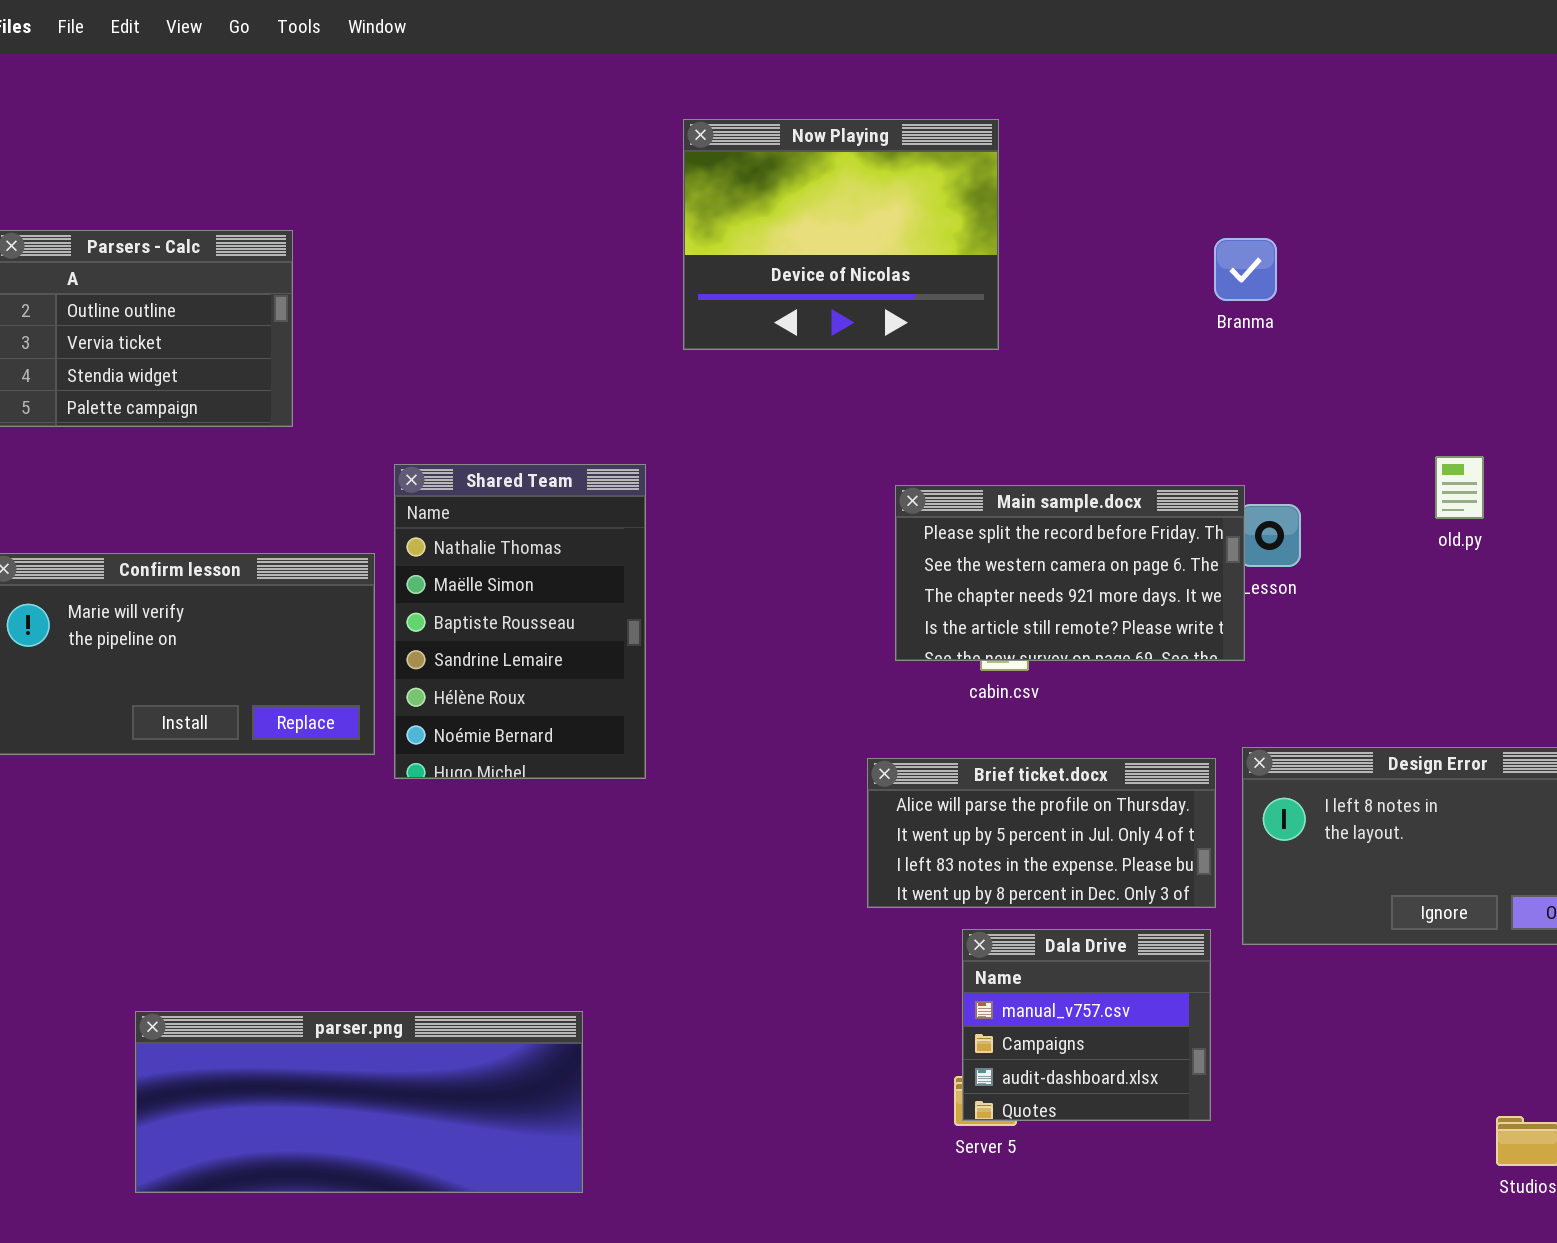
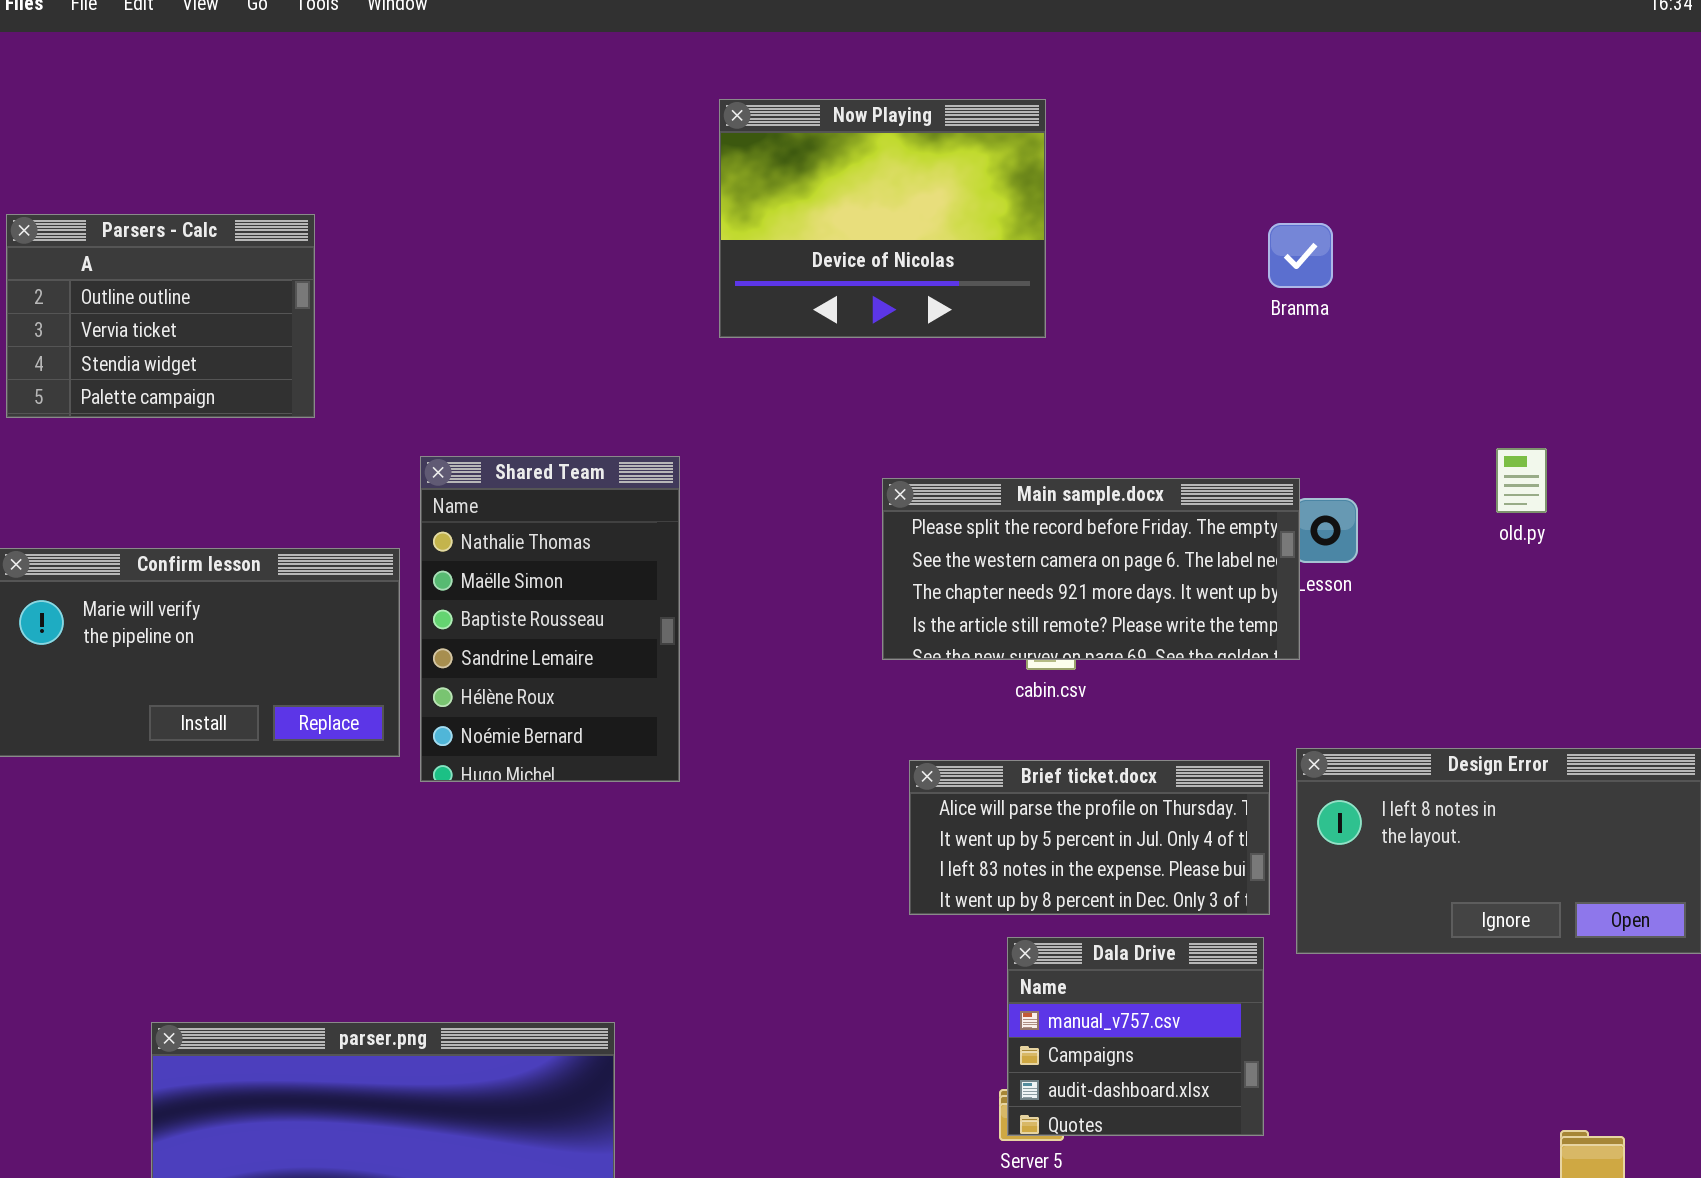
Main sample.docx: [895,485,1245,661] -> [882,478,1300,660], resized

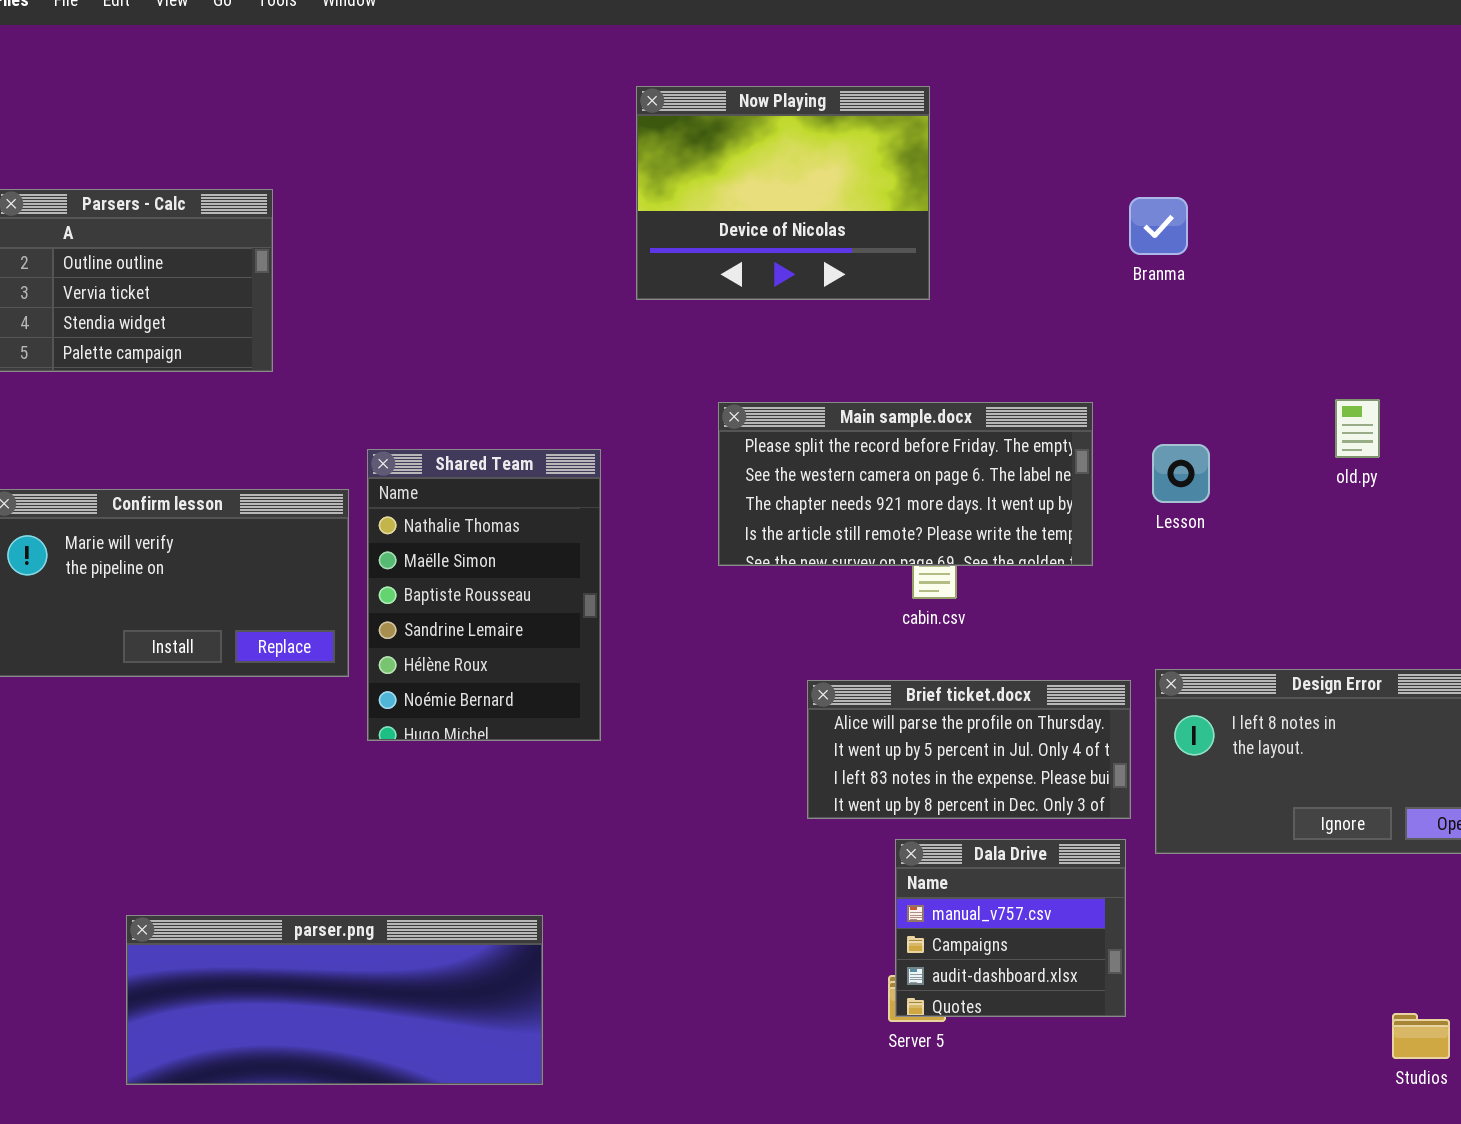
Shared Team: [420,456,680,782] -> [367,449,601,741], moved
Main sample.docx: [882,478,1300,660] -> [718,402,1093,566], moved

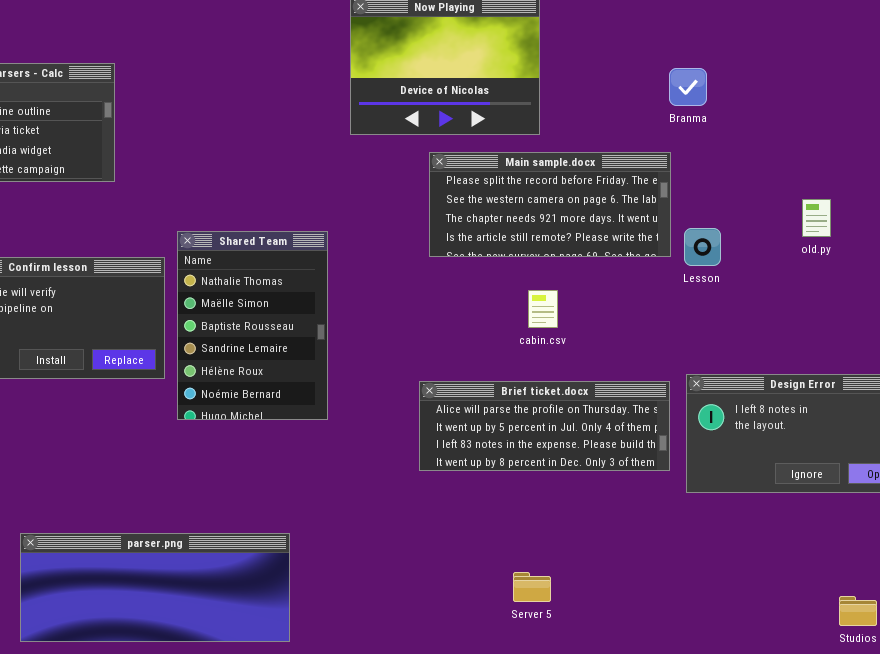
Main sample.docx: [718,402,1093,566] -> [429,152,671,257], moved
Brief ticket.docx: [807,680,1131,819] -> [419,381,670,471], resized
Dala Drive: [895,839,1126,1017] -> none, closed

